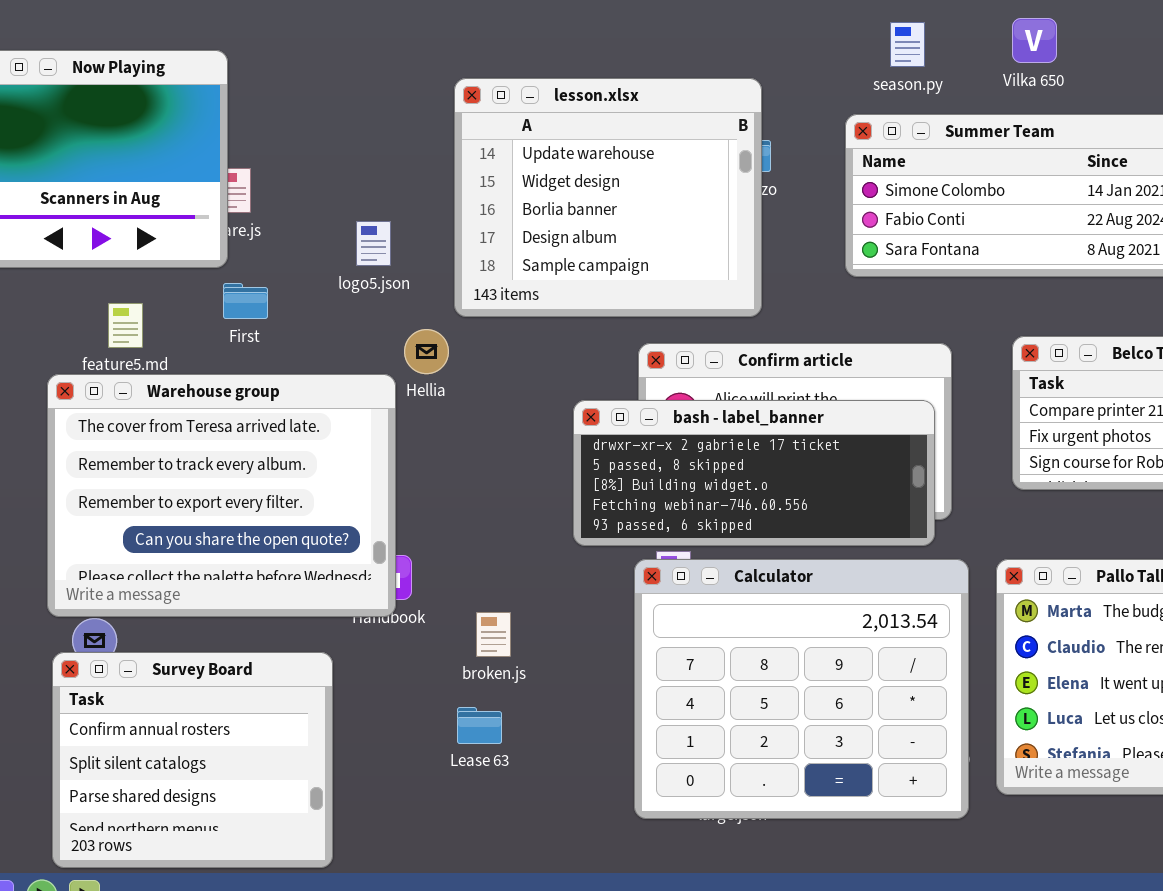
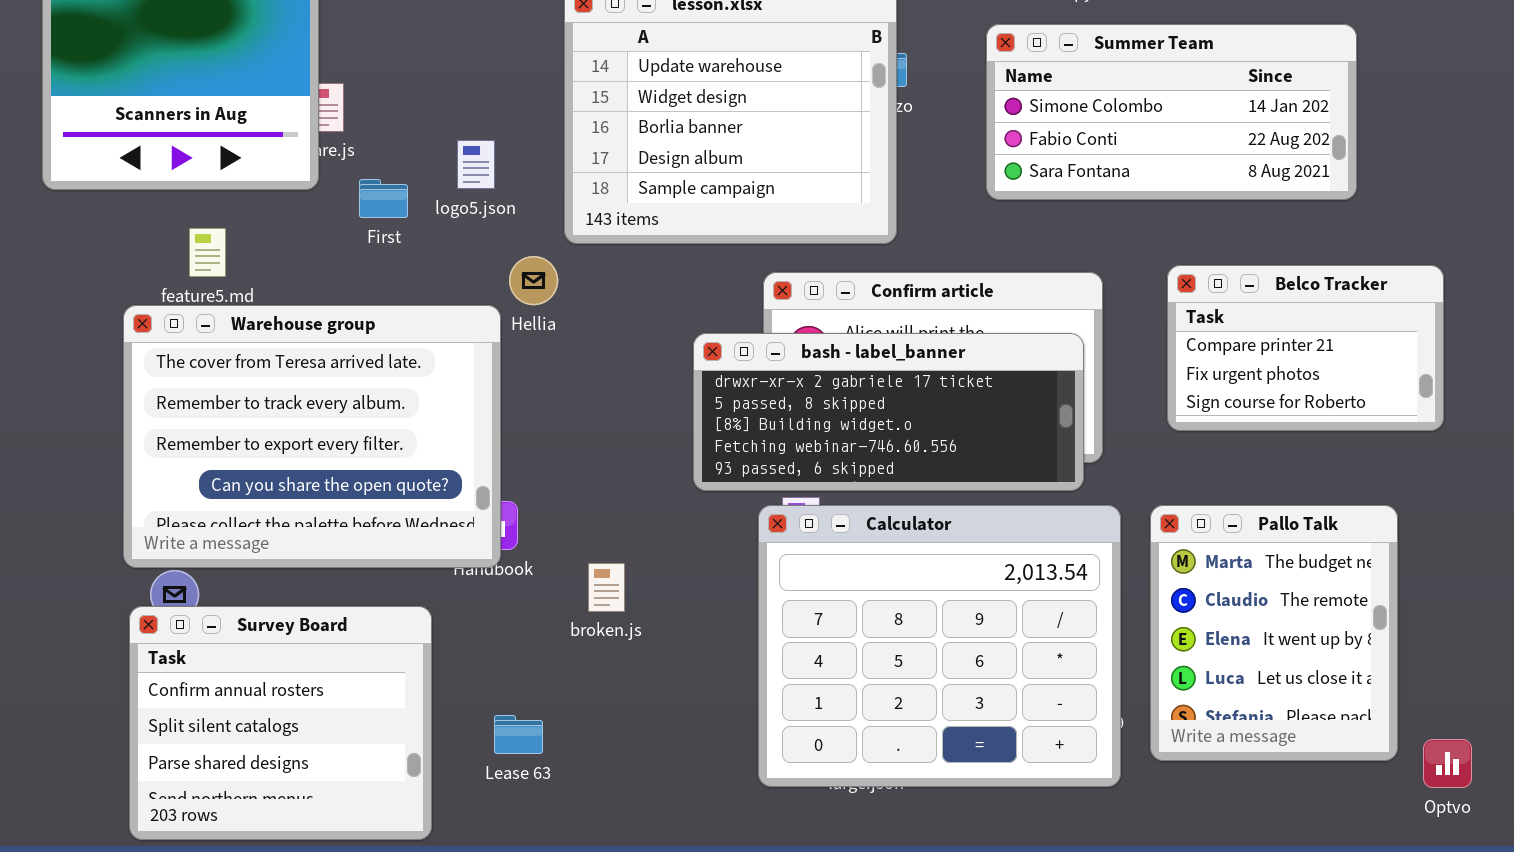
First: [223,283,268,319] -> [359,179,408,218], moved
Lease 63: [457,707,502,744] -> [494,715,543,754], moved

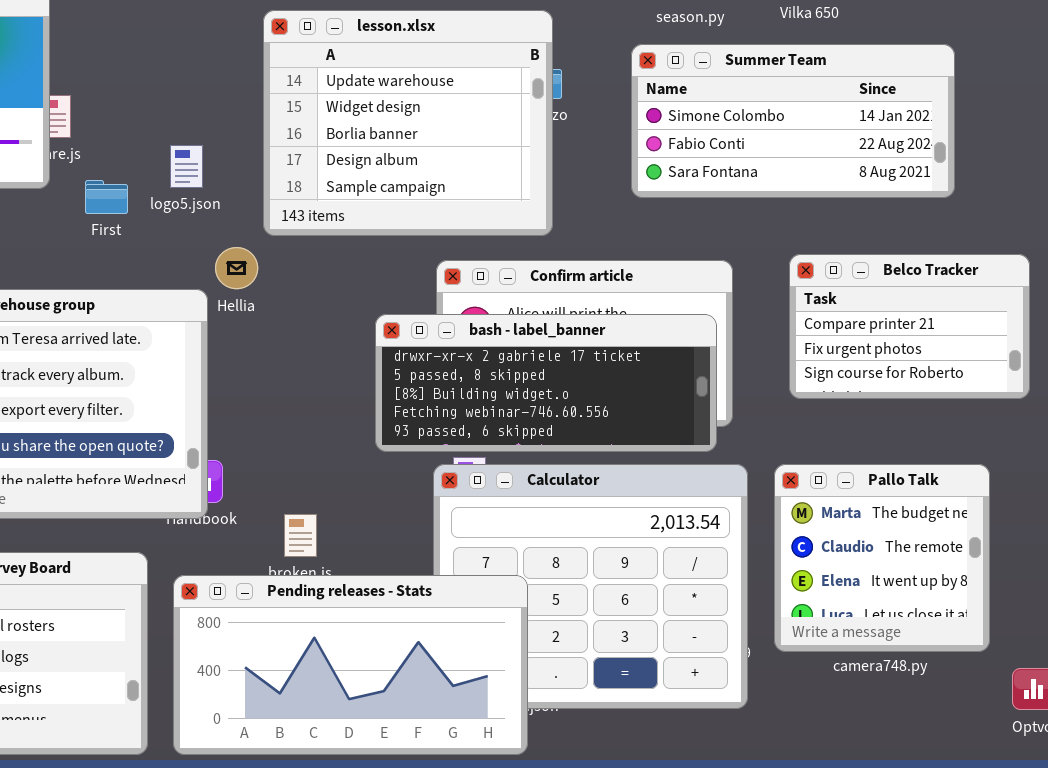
Pallo Talk: [1150,505,1398,761] -> [774,464,990,652], resized
Pending releases - Stats: none -> [173,575,528,755], opened

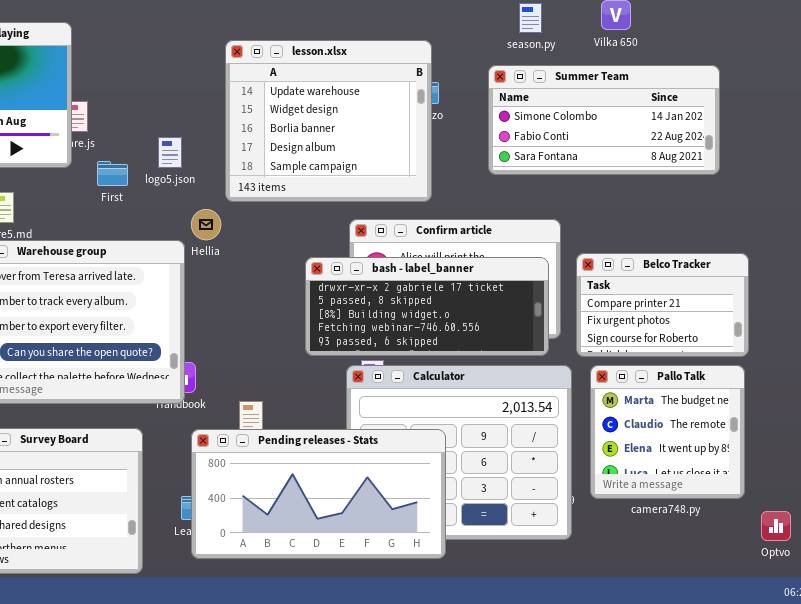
Belco Tracker: [789,254,1030,399] -> [576,253,749,357], moved
Pending releases - Stats: [173,575,528,755] -> [191,429,446,559], moved

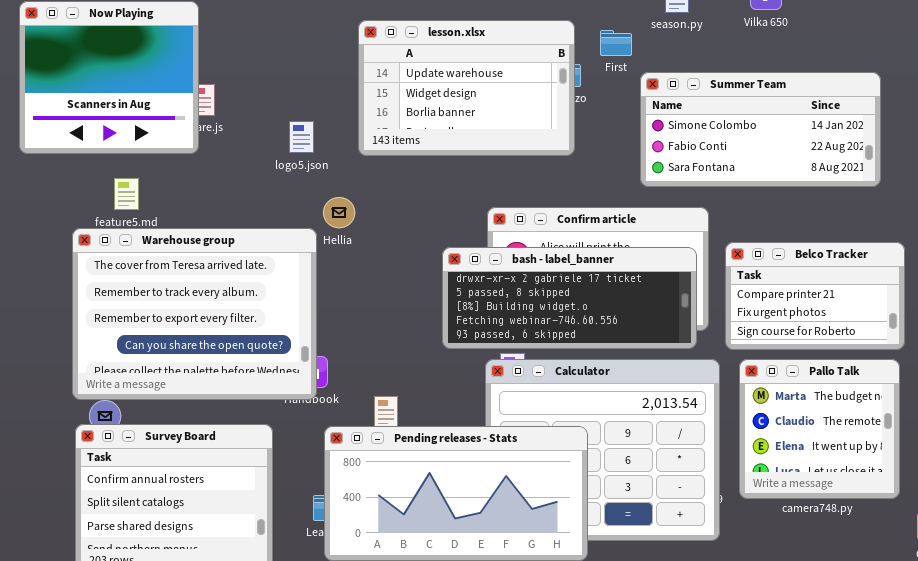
lesson.xlsx: [225,40,432,202] -> [358,20,575,156], resized
Summer Team: [488,65,720,175] -> [640,72,881,187], moved
First: [97,161,128,186] -> [600,30,632,56], moved

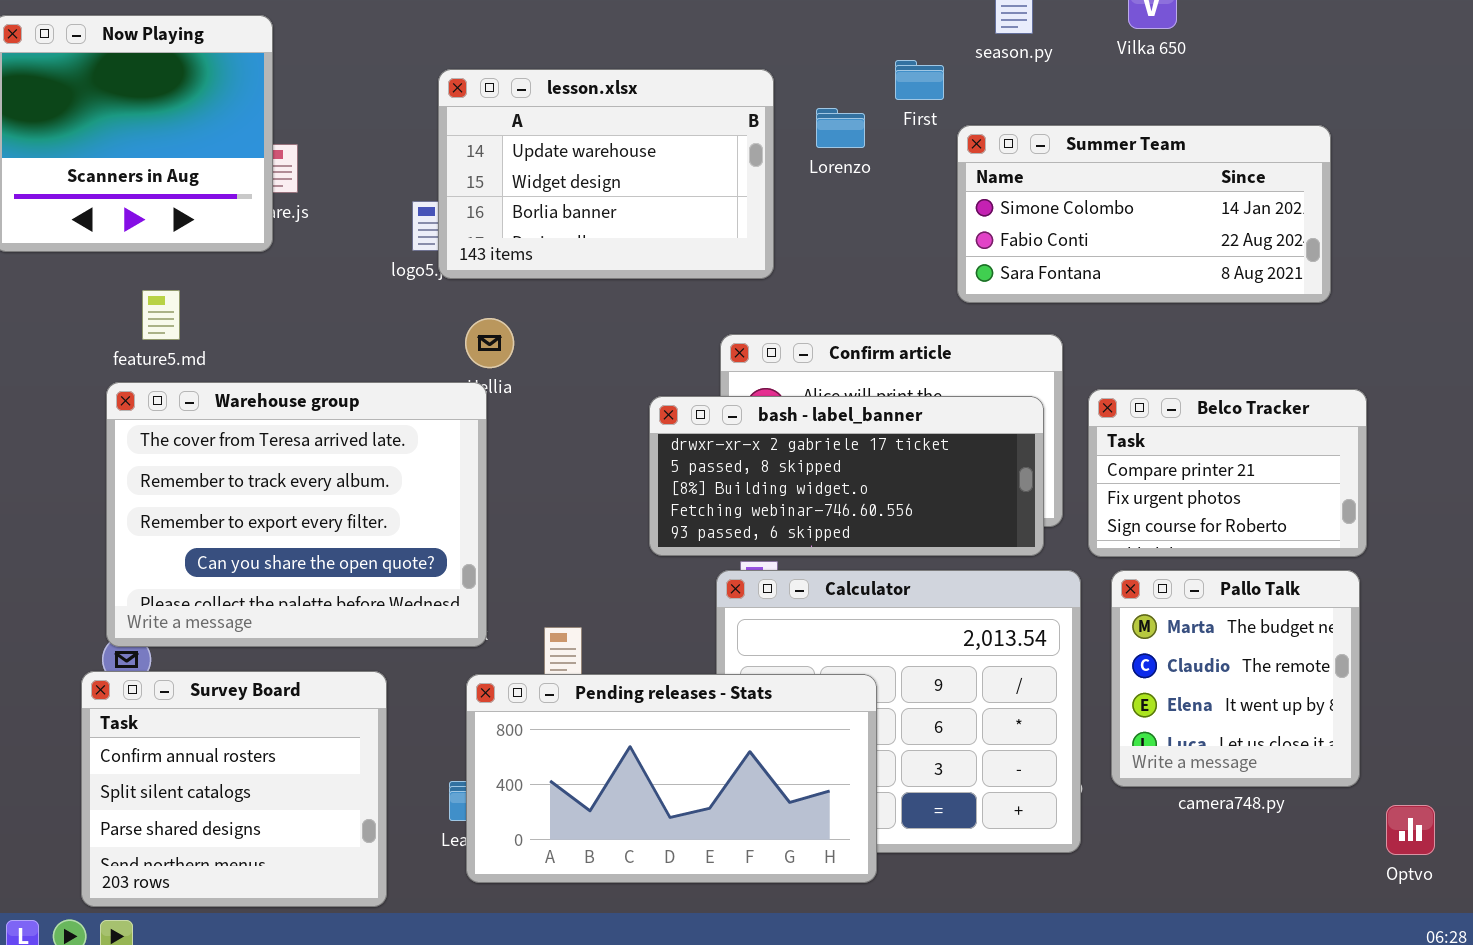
lesson.xlsx: [358,20,575,156] -> [438,69,774,279], moved
Warehouse group: [72,228,317,400] -> [106,382,487,647], moved

